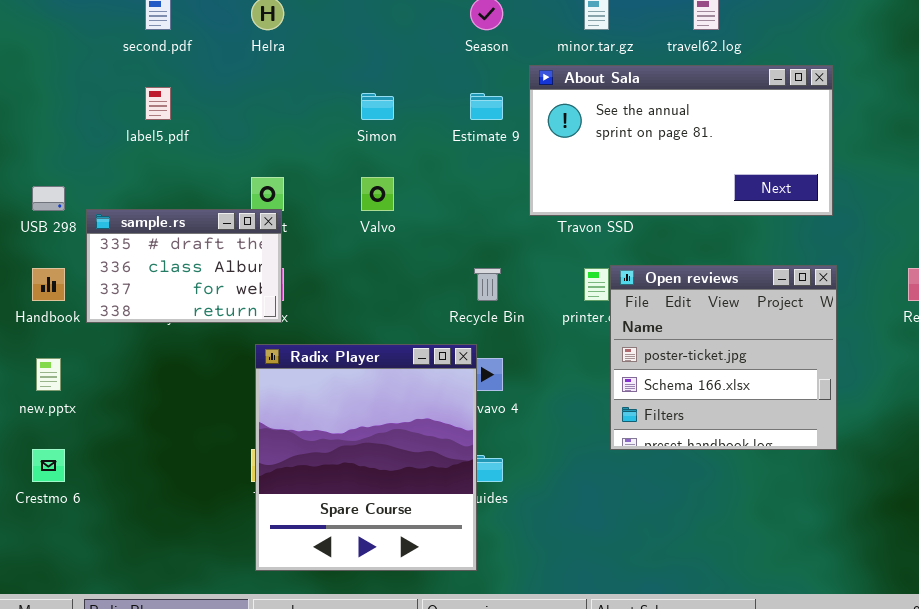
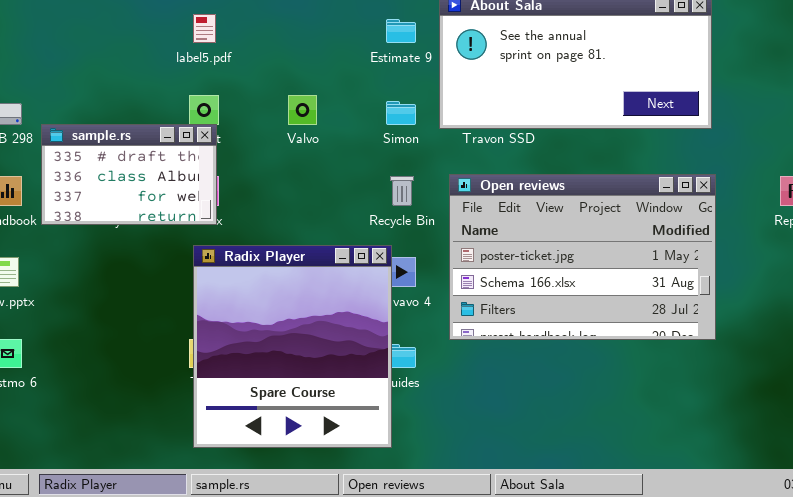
label5.pdf: [145,87,171,120] -> [193,14,216,43], moved
Simon: [361,93,394,120] -> [386,101,416,125], moved
Open reviews: [610,265,837,450] -> [449,174,716,340], resized

